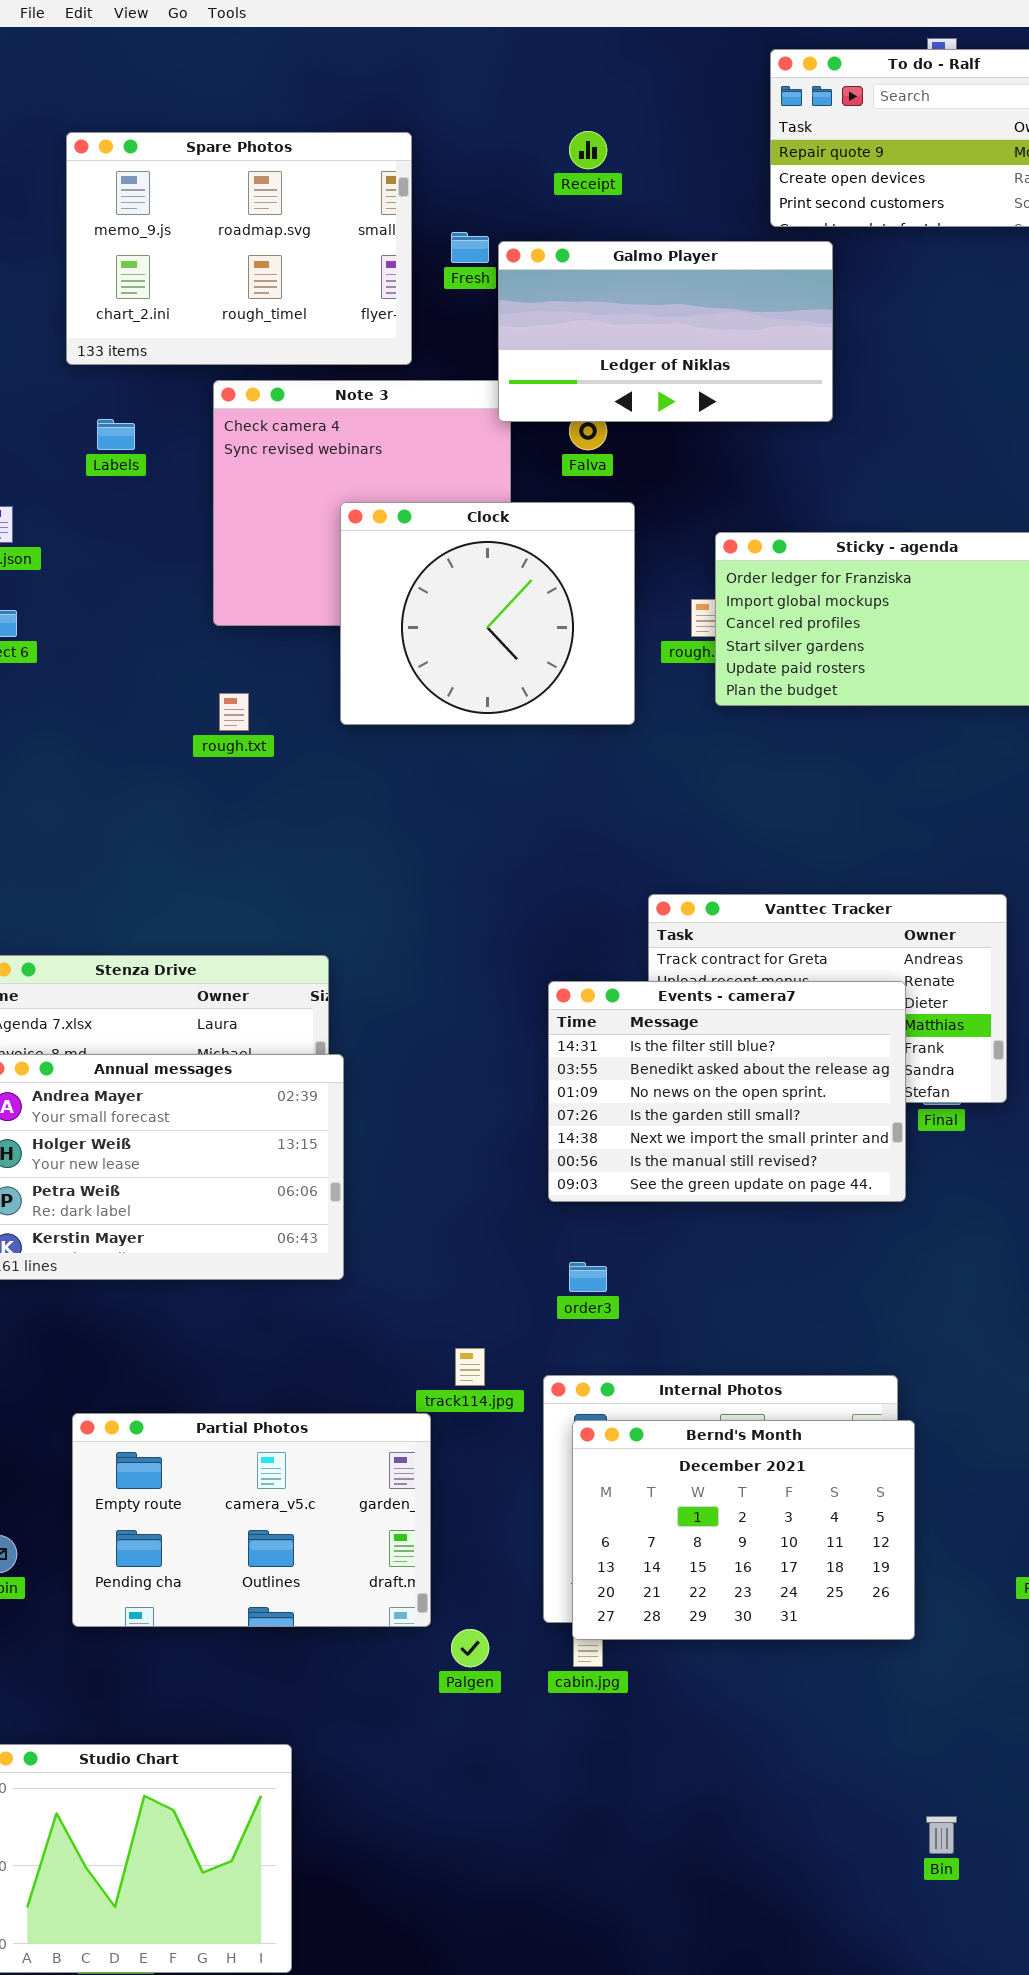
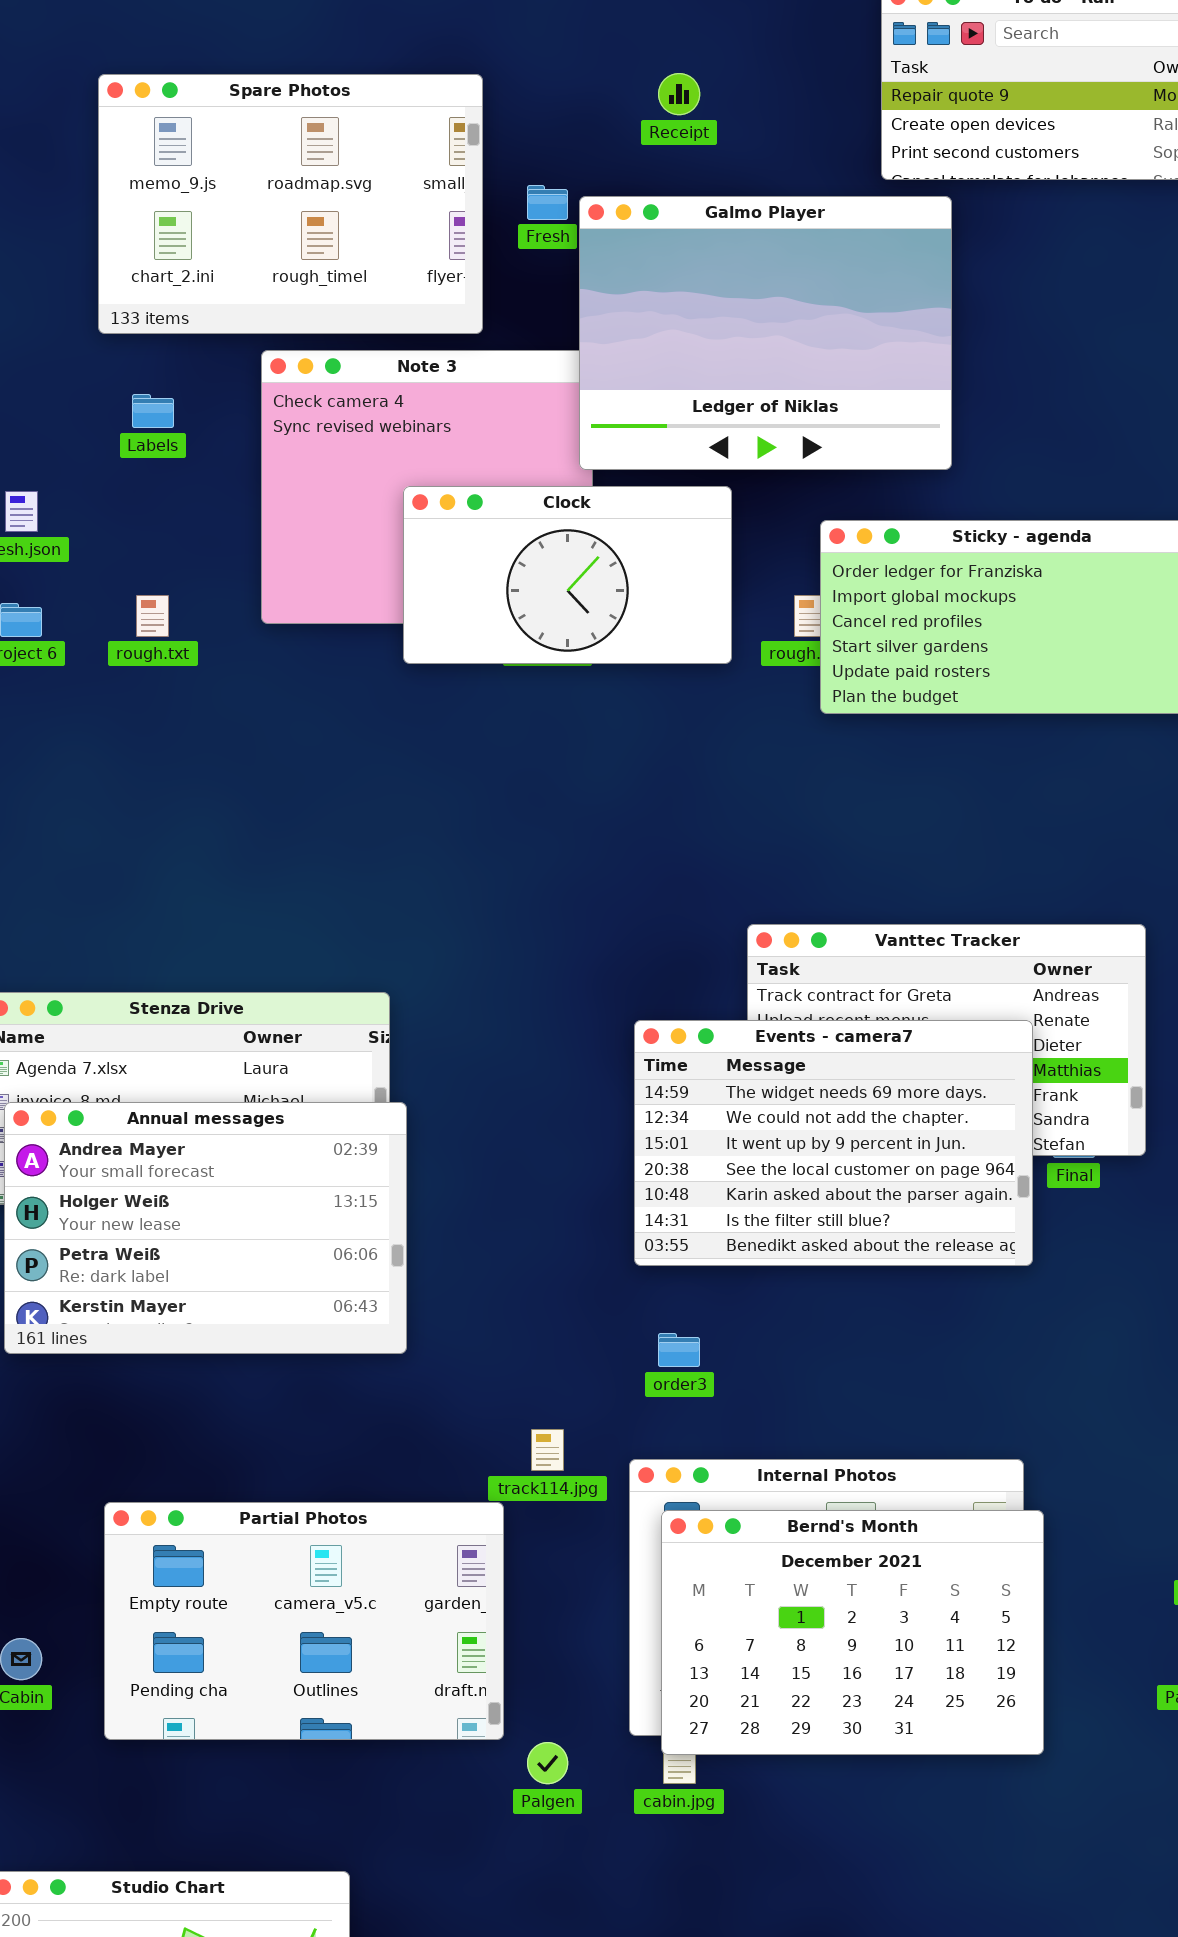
Galmo Player: [498,241,833,422] -> [579,196,952,470], resized
Clock: [340,502,635,725] -> [403,486,732,664], resized
rough.txt: [219,693,249,731] -> [136,595,169,637], moved
Events - camera7: [548,981,906,1202] -> [634,1020,1033,1266], scrolled up 5 rows

